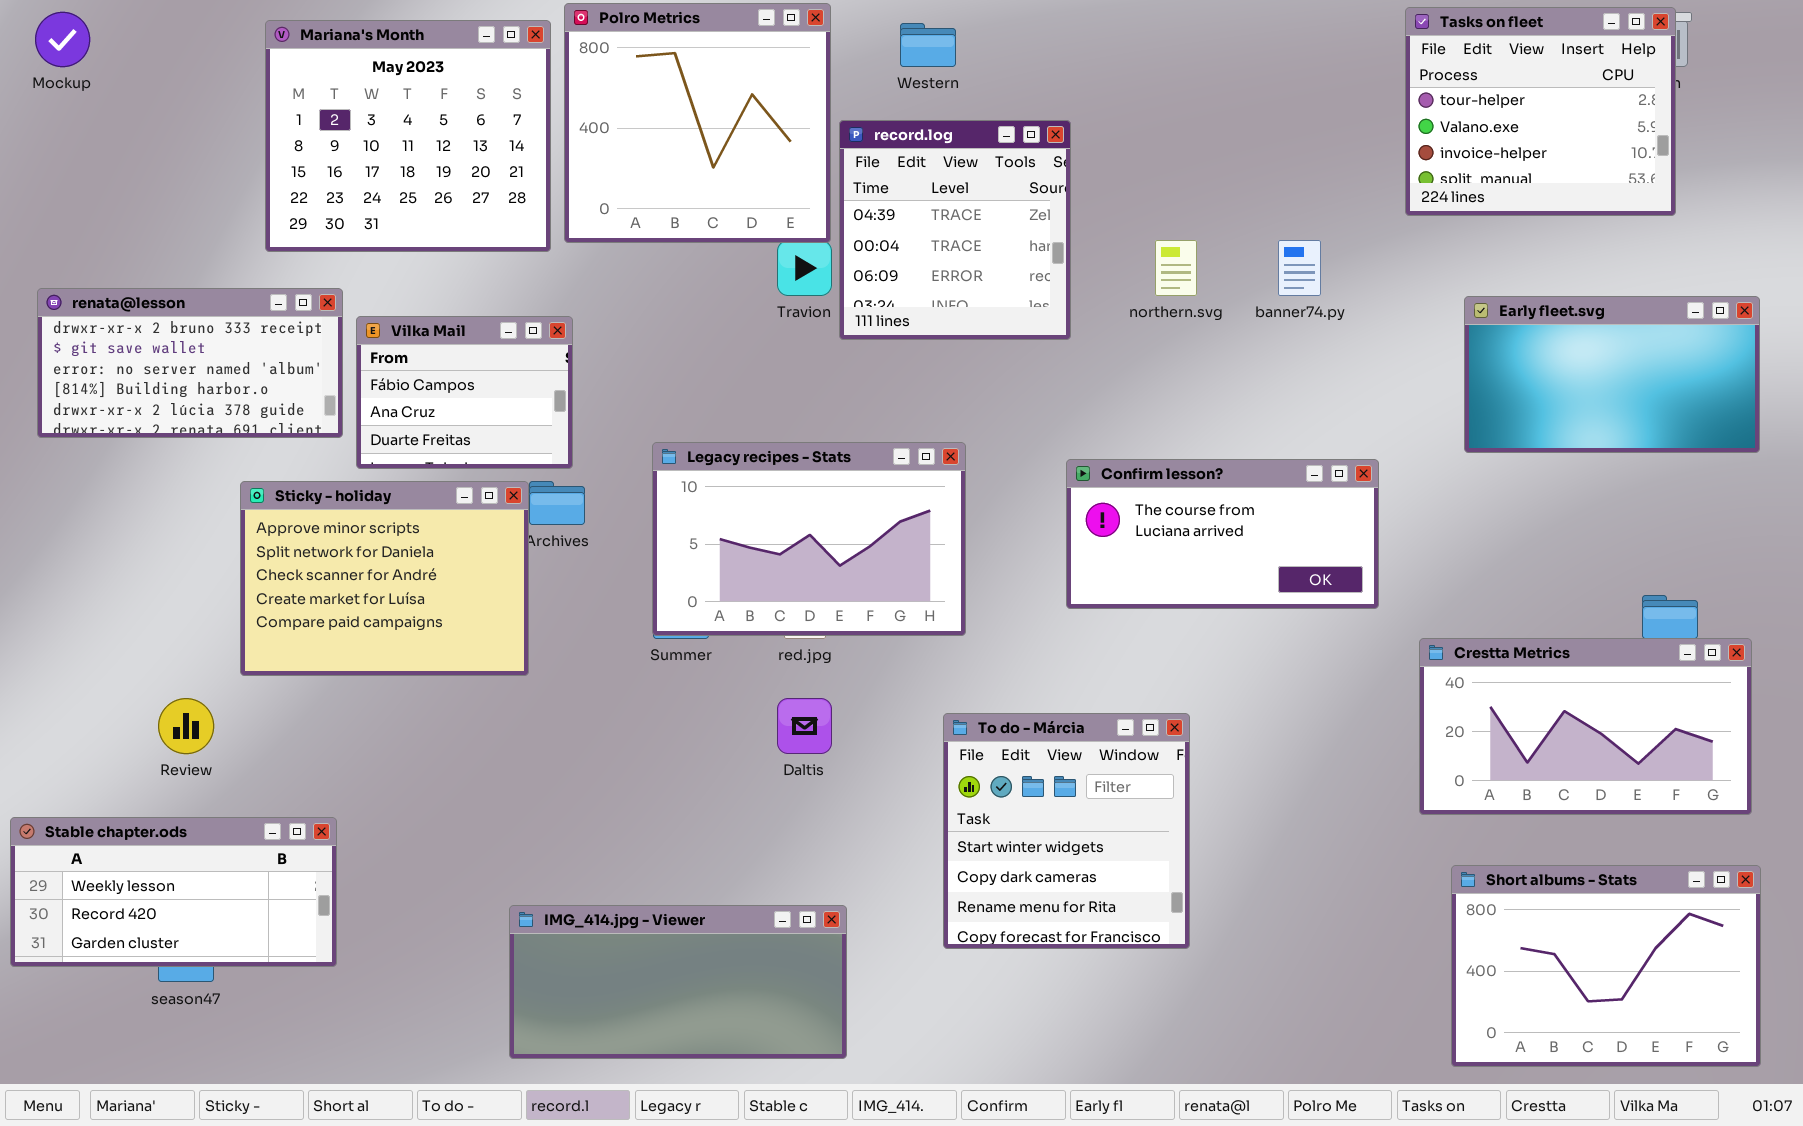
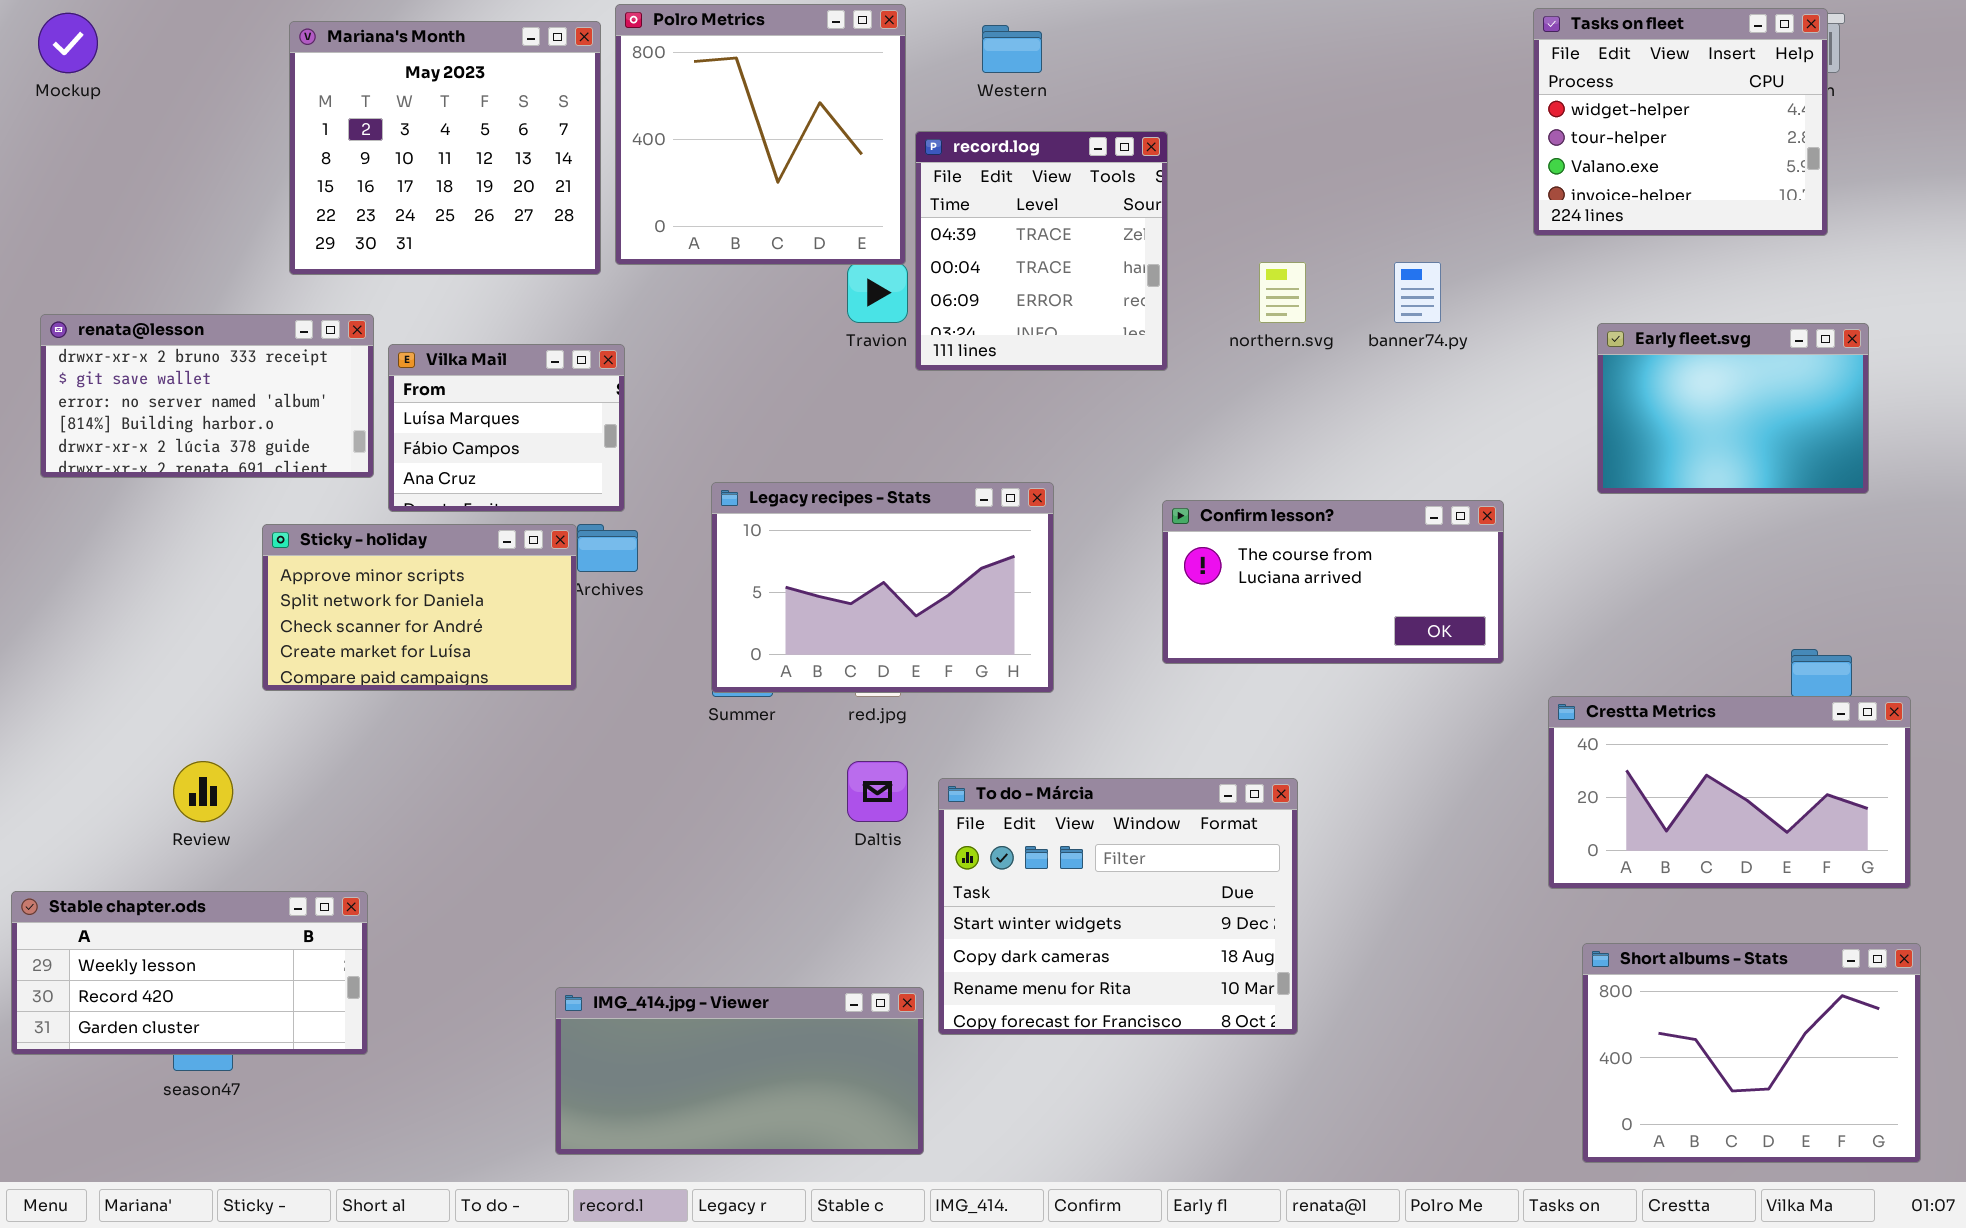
Tasks on fleet: [1405,7,1676,216] -> [1533,8,1828,236], scrolled up 1 row
Early fleet.svg: [1464,296,1760,453] -> [1597,323,1869,494], resized
Vilka Mail: [356,316,573,469] -> [388,344,625,512], scrolled up 1 row
Sticky - holiday: [240,481,529,676] -> [262,524,577,691], resized
To do - Márcia: [943,713,1190,949] -> [938,778,1298,1035], resized

